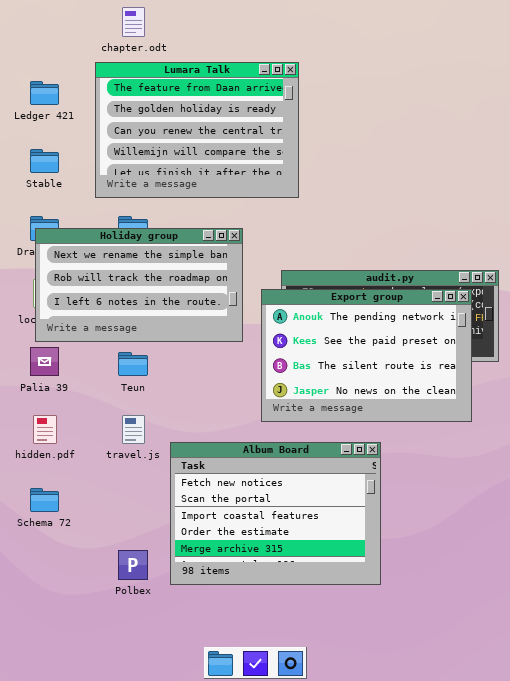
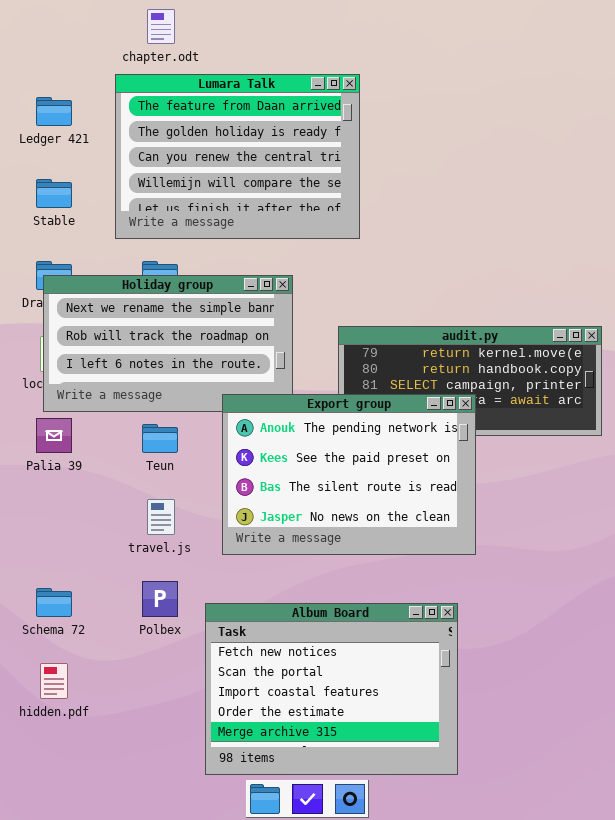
Export group: [261,289,472,422] -> [222,394,476,555], moved
hidden.pdf: [33,415,57,444] -> [40,663,68,699], moved
Album Board: [170,442,381,585] -> [205,603,458,775], moved
Polbex: [118,550,148,580] -> [142,581,178,617], moved

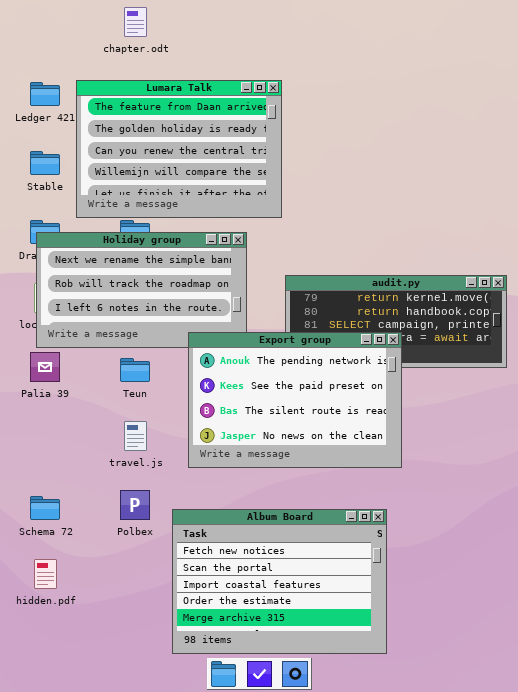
Lumara Talk: [115,74,360,239] -> [76,80,282,218], moved

